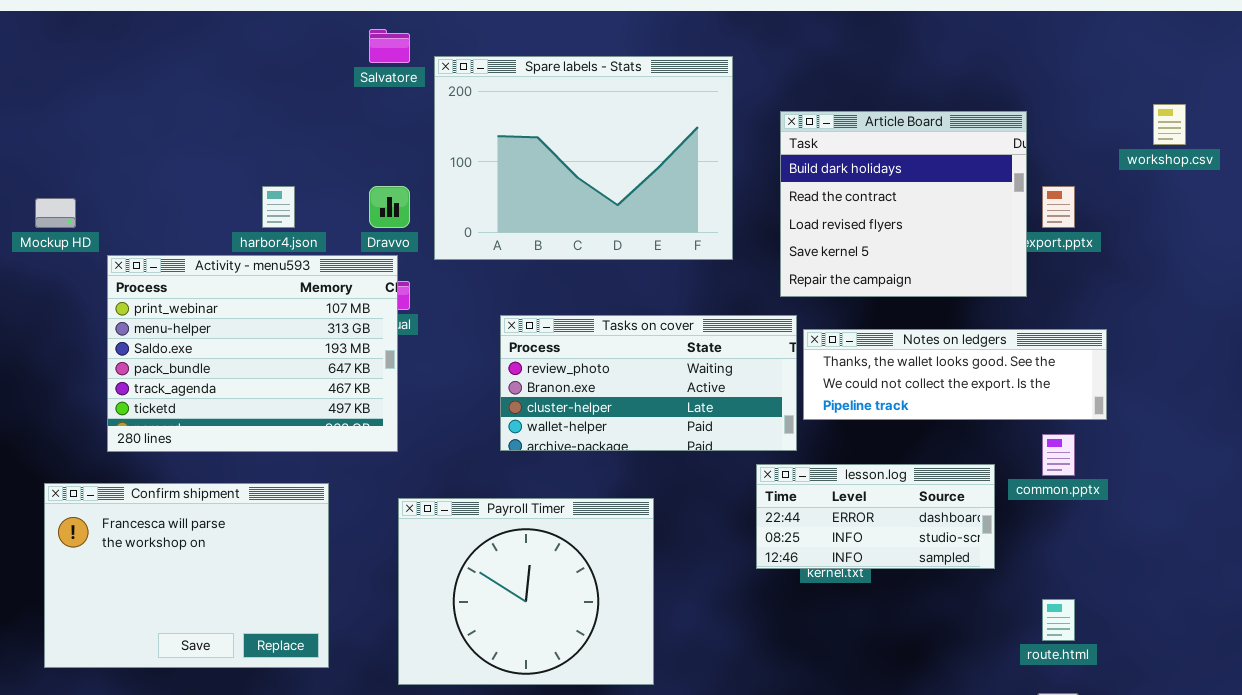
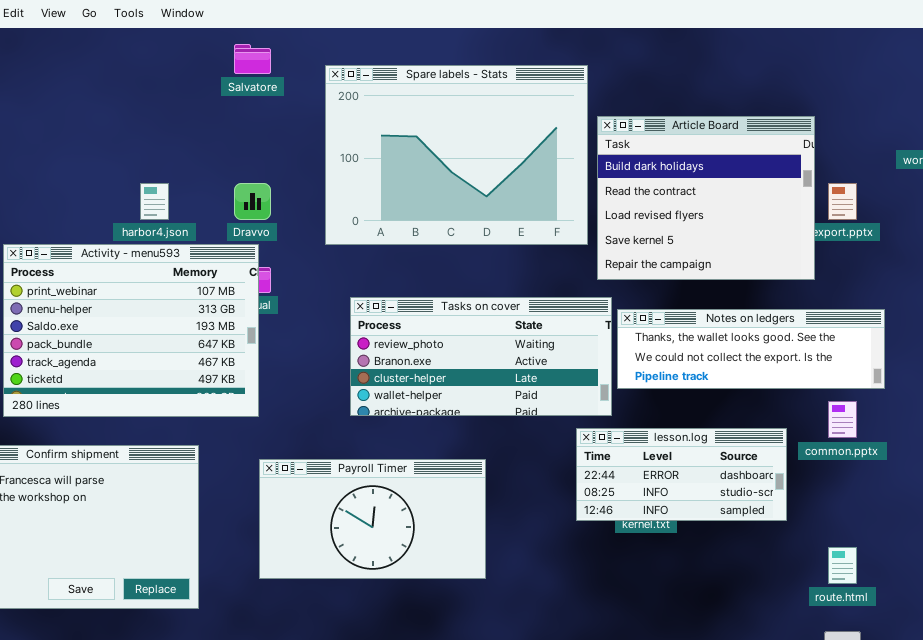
Spare labels - Stats: [434,56,733,260] -> [325,65,588,245], moved
Payroll Timer: [398,498,654,685] -> [259,459,486,579], resized

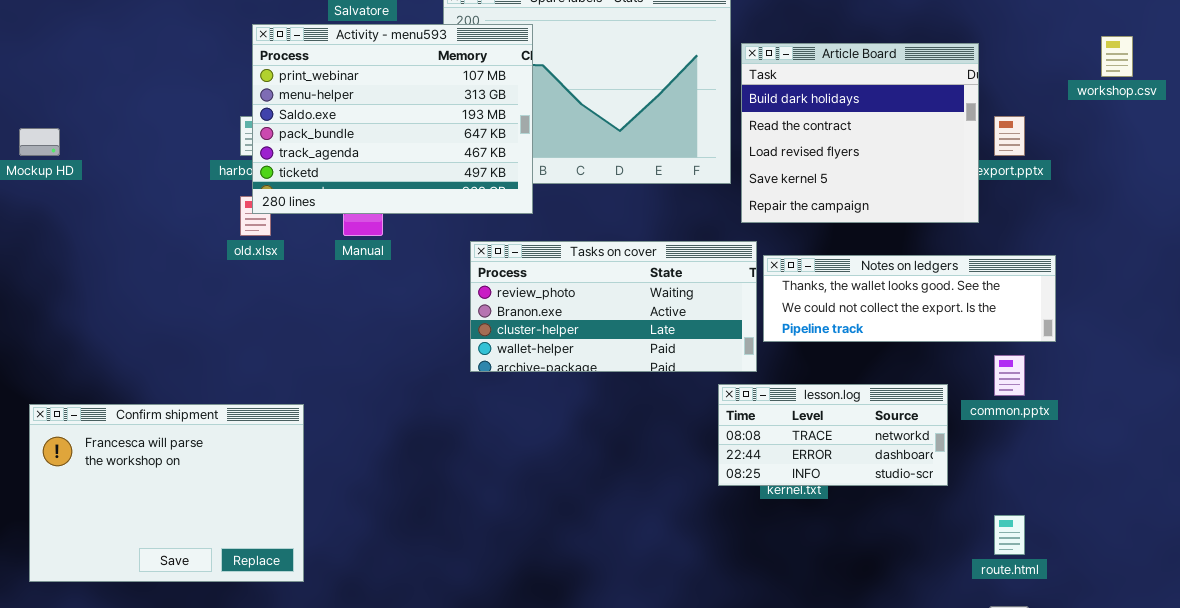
Activity - menu593: [3,244,259,417] -> [252,24,533,214], moved
lesson.log: [576,428,787,521] -> [718,384,948,486], scrolled up 1 row
Payroll Timer: [259,459,486,579] -> none, closed

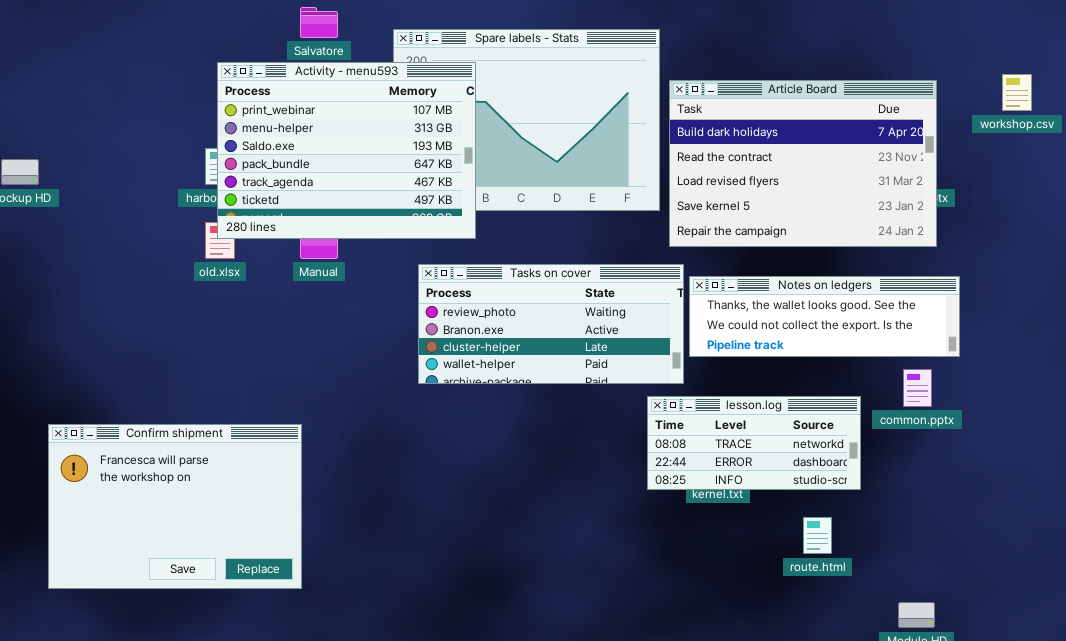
Article Board: [741,43,979,223] -> [669,80,937,247], resized
Confirm shipment: [29,404,304,582] -> [48,424,302,589], moved
route.html: [994,515,1025,555] -> [803,517,832,554], moved

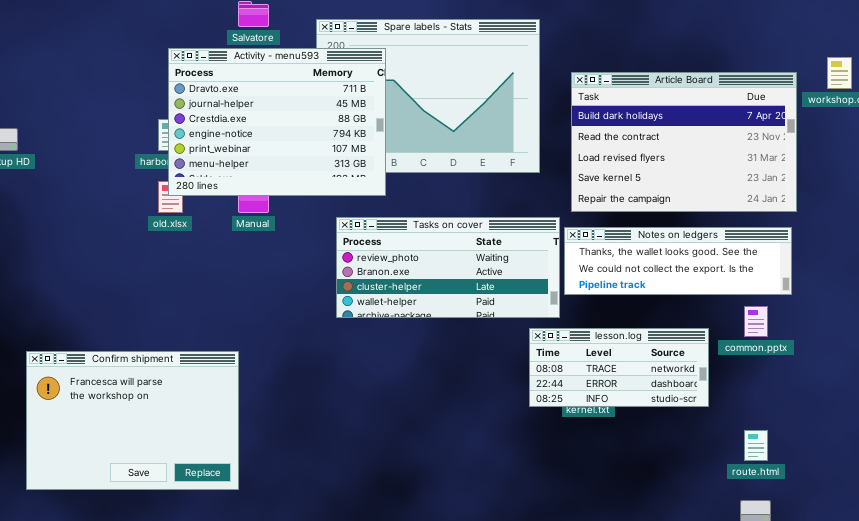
Activity - menu593: [217,62,476,239] -> [168,48,386,196], scrolled up 4 rows
Article Board: [669,80,937,247] -> [571,72,797,212], moved
route.html: [803,517,832,554] -> [744,430,768,461], moved

